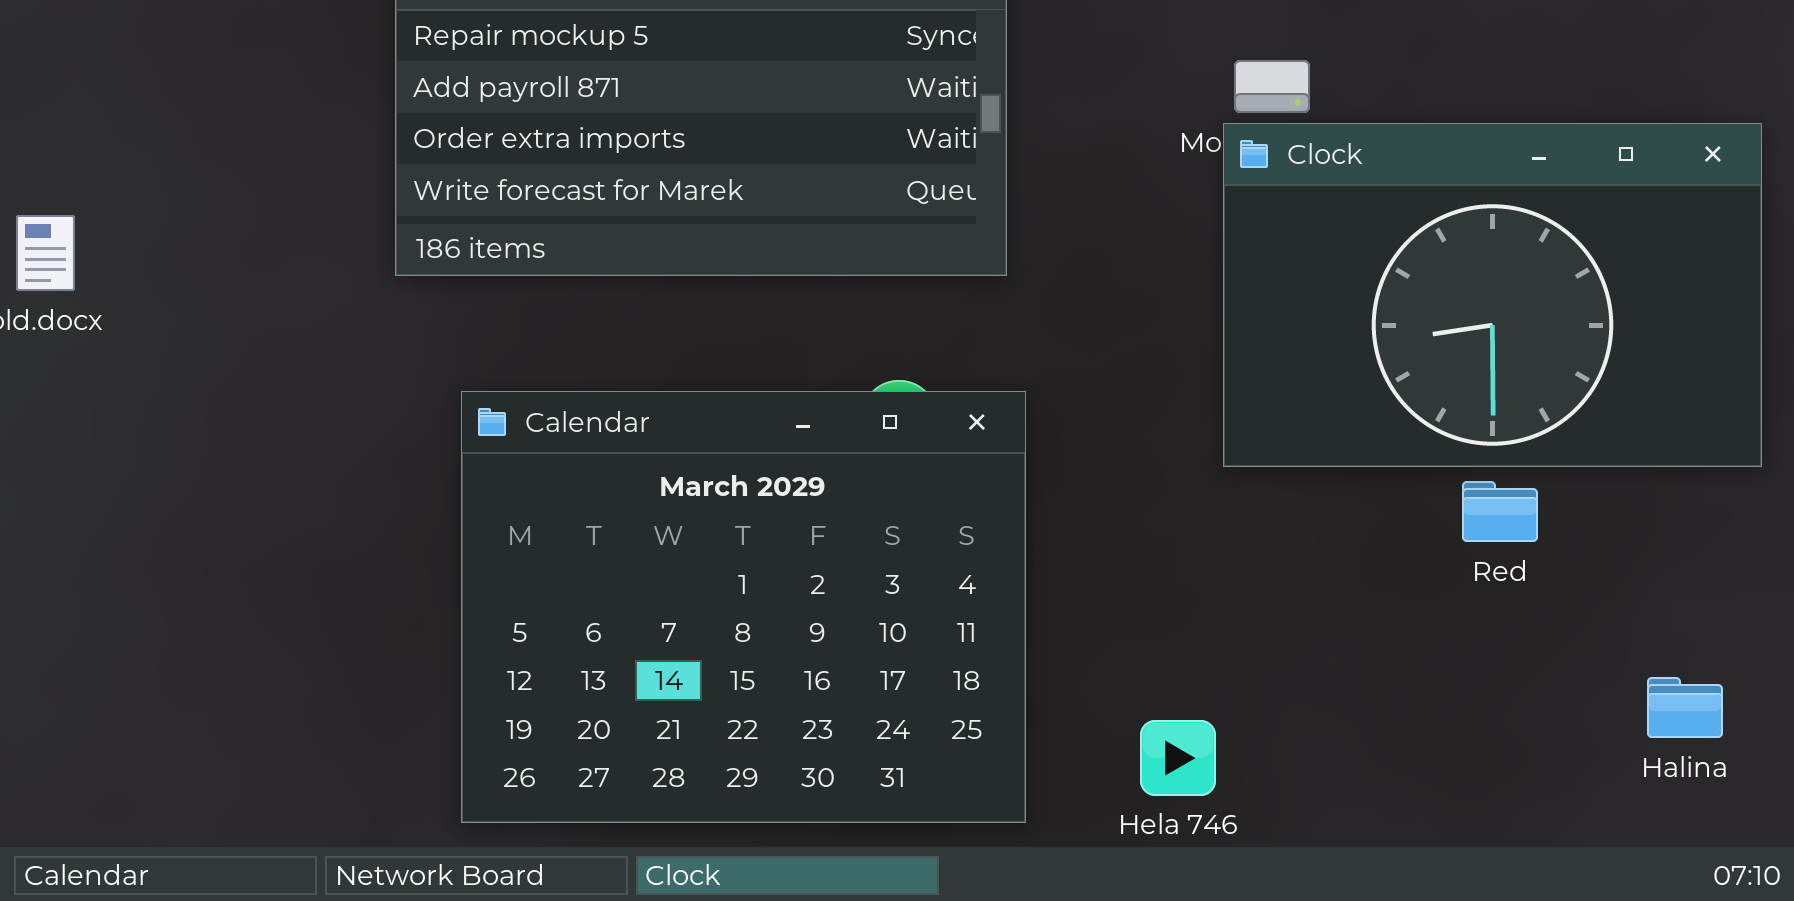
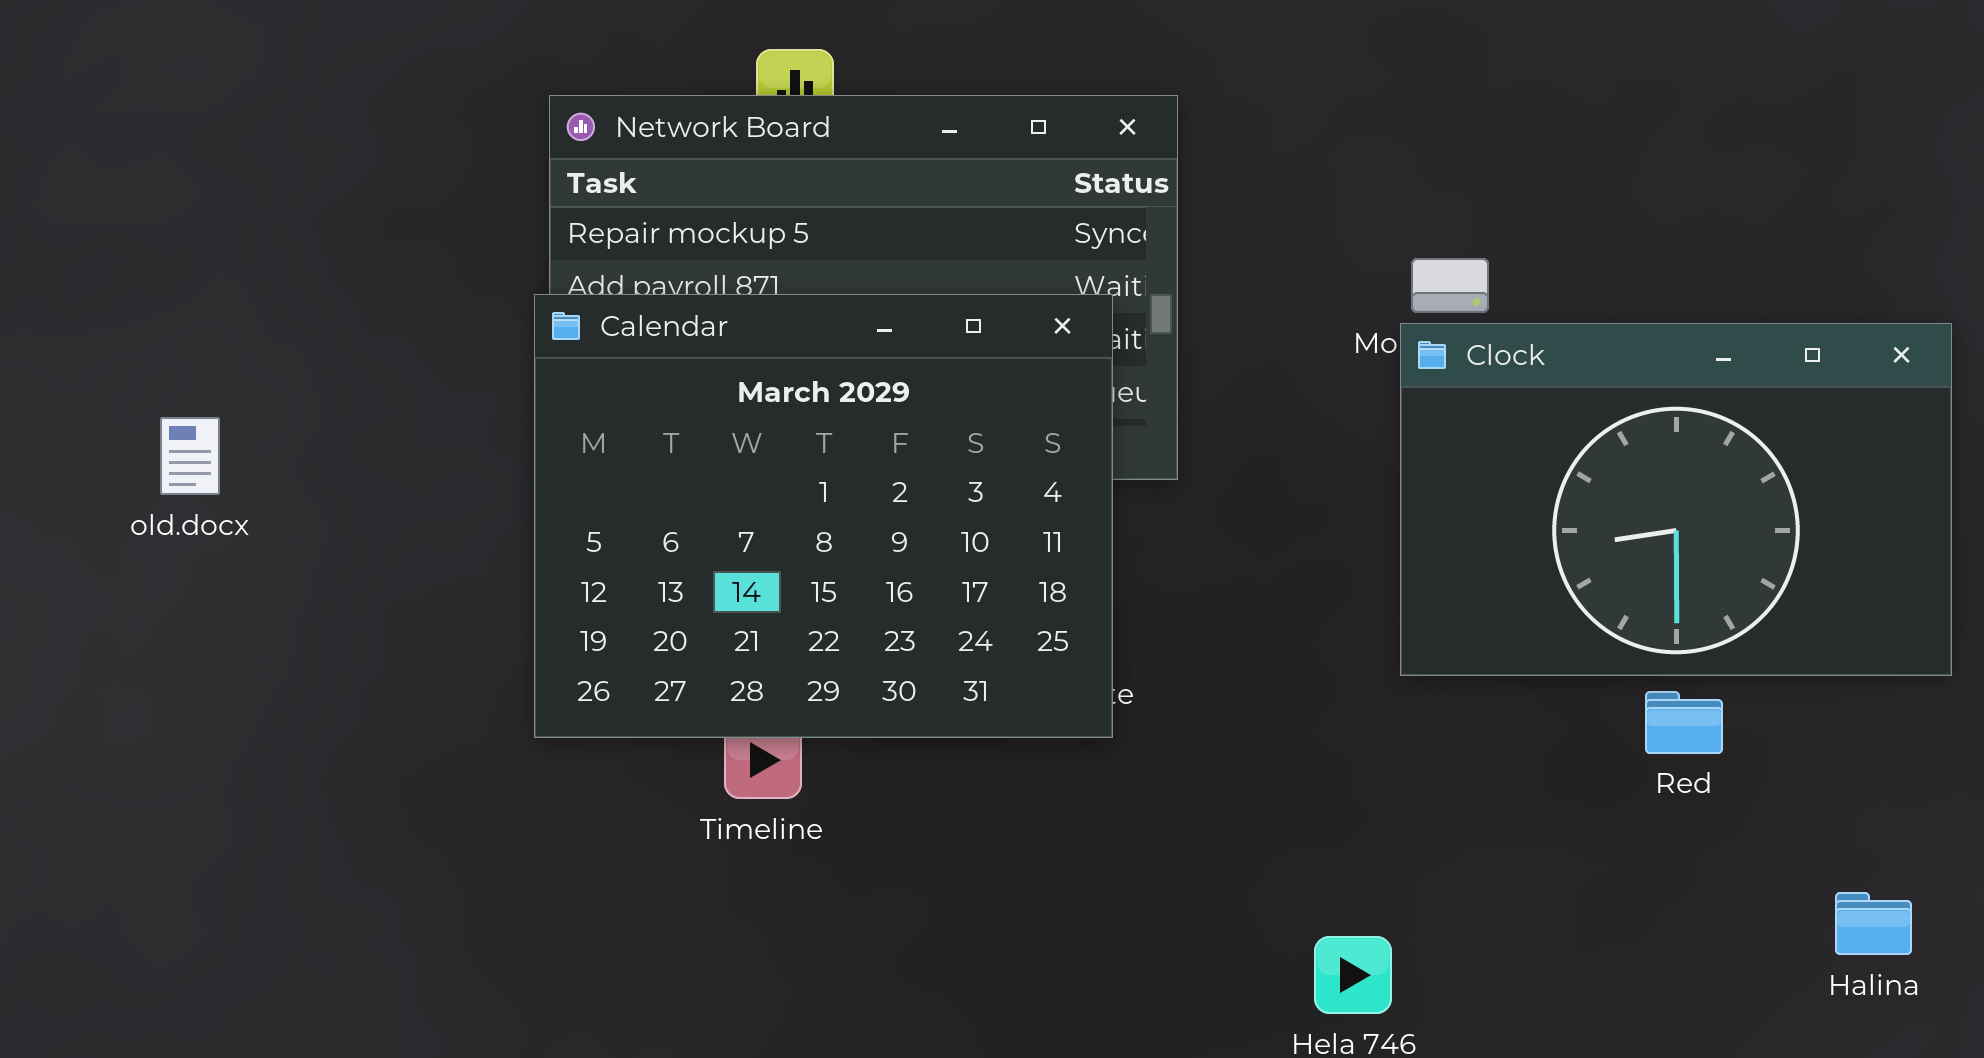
Calendar: [461,391,1026,823] -> [534,294,1113,738], moved

